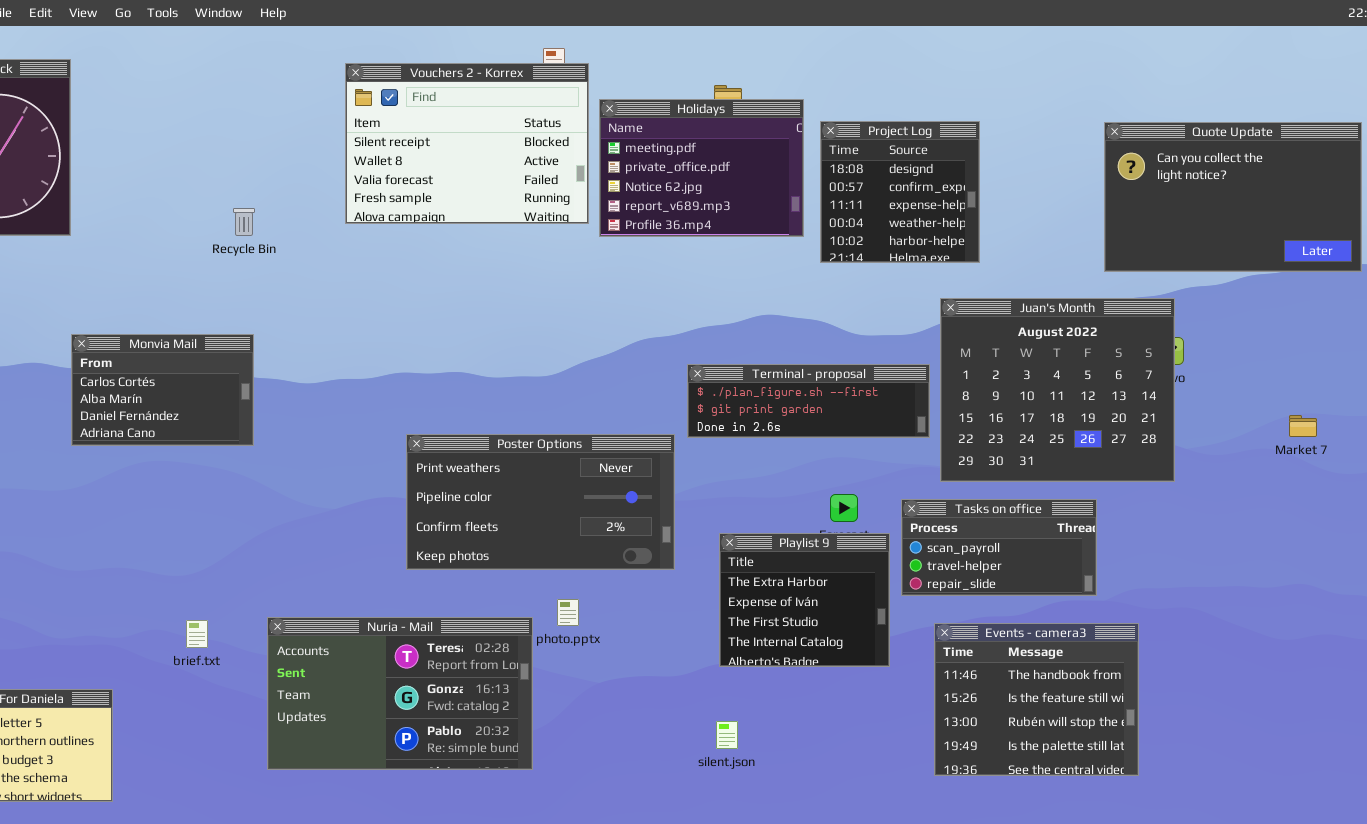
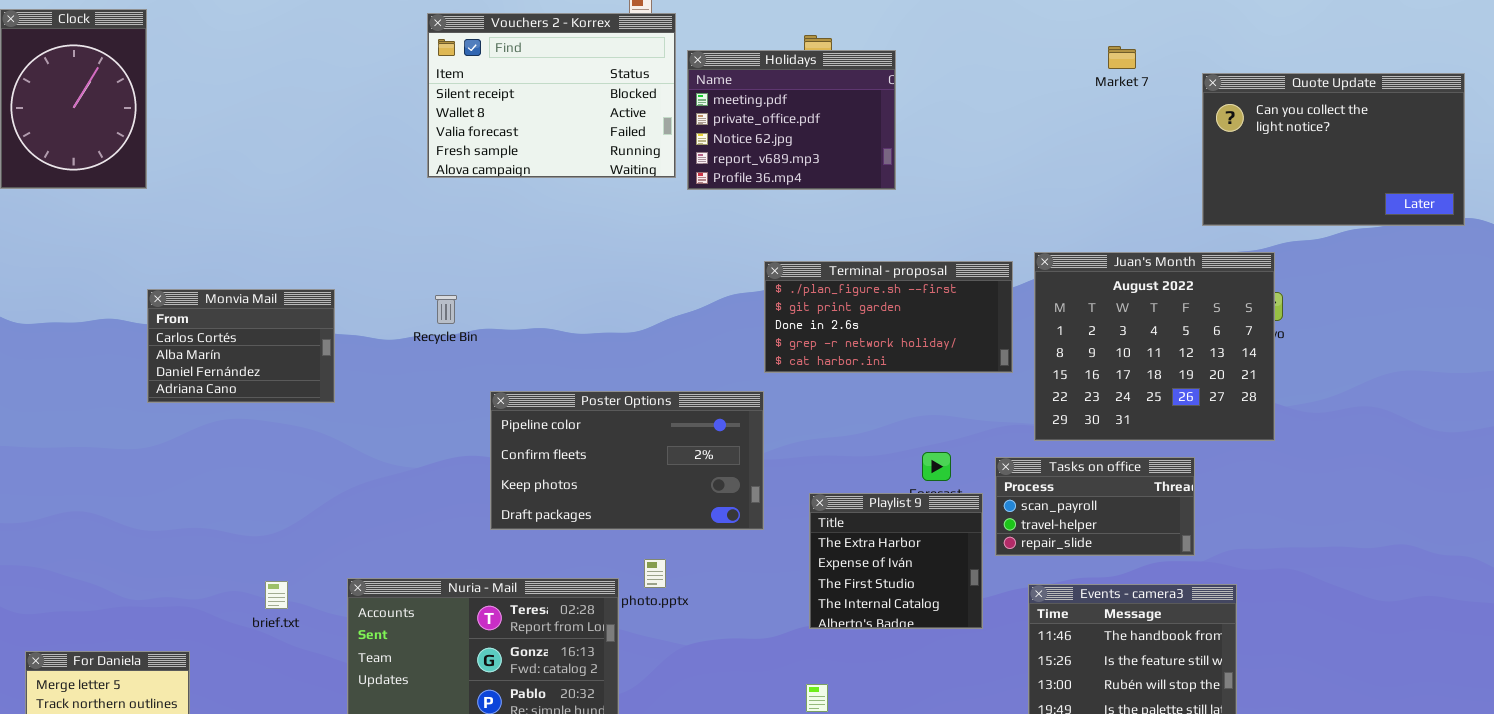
Project Log: [820,121,980,263] -> none, closed
Recycle Bin: [233,208,255,236] -> [435,295,457,324], moved
Terminal - proposal: [687,364,930,438] -> [764,261,1013,373], moved, resized
Market 7: [1289,415,1317,437] -> [1108,46,1136,69], moved
Poster Options: [406,434,675,570] -> [490,391,764,530], scrolled down 1 row

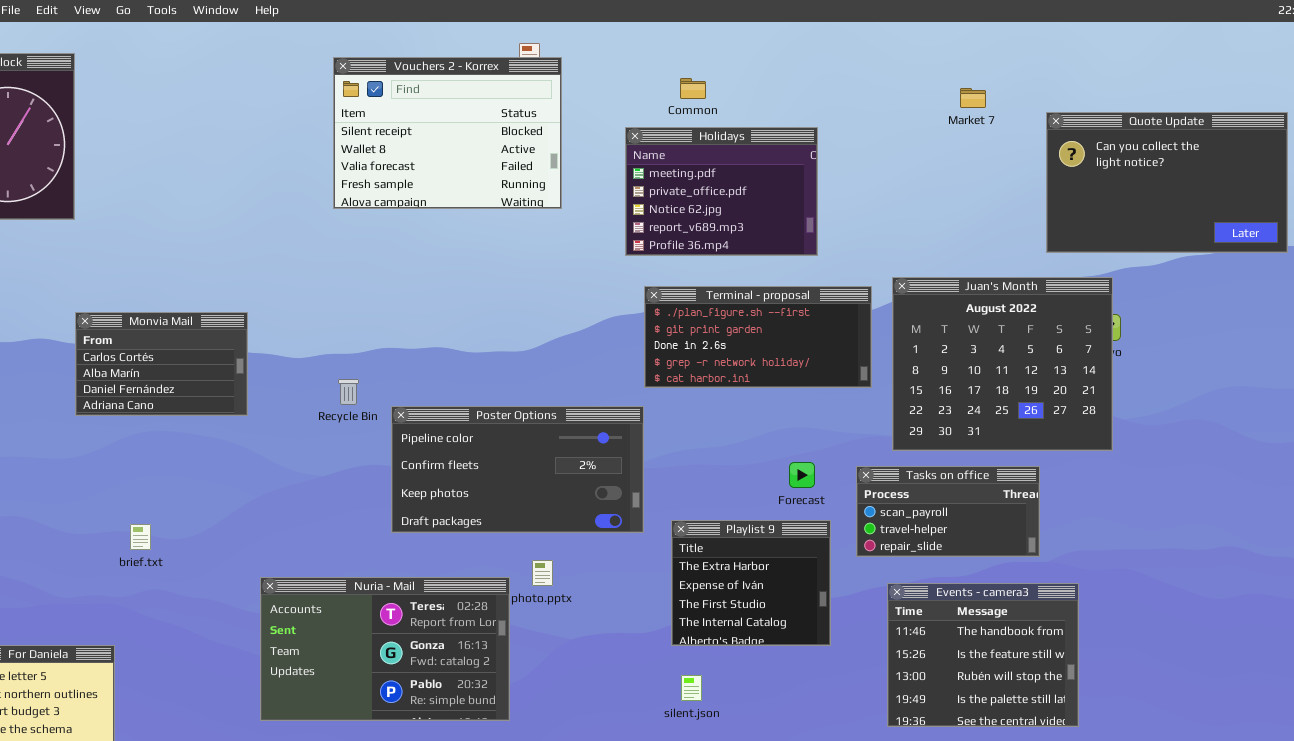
Holidays: [687,50,896,190] -> [625,127,818,256], moved
Recycle Bin: [435,295,457,324] -> [338,379,359,405], moved
Playlist 9: [809,493,983,629] -> [671,520,831,646], moved
brief.txt: [265,581,288,609] -> [130,524,151,550], moved

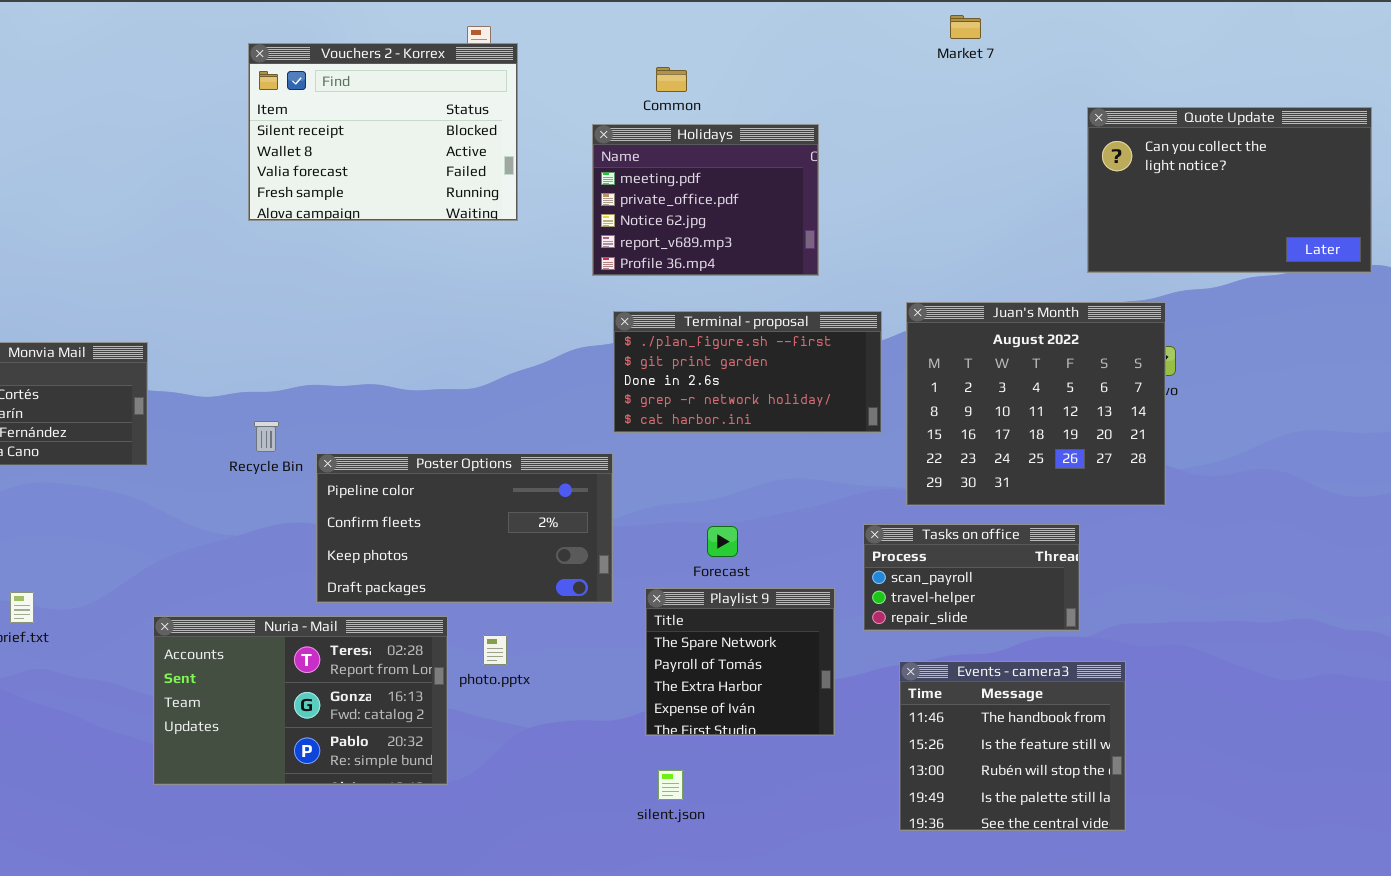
Market 7: [960,88,986,108] -> [950,15,981,39], moved
Forecast: [789,462,815,488] -> [707,526,738,557], moved
Playlist 9: [671,520,831,646] -> [645,588,835,736], scrolled up 2 rows
Nuria - Mail: [260,577,510,721] -> [153,616,448,785], moved

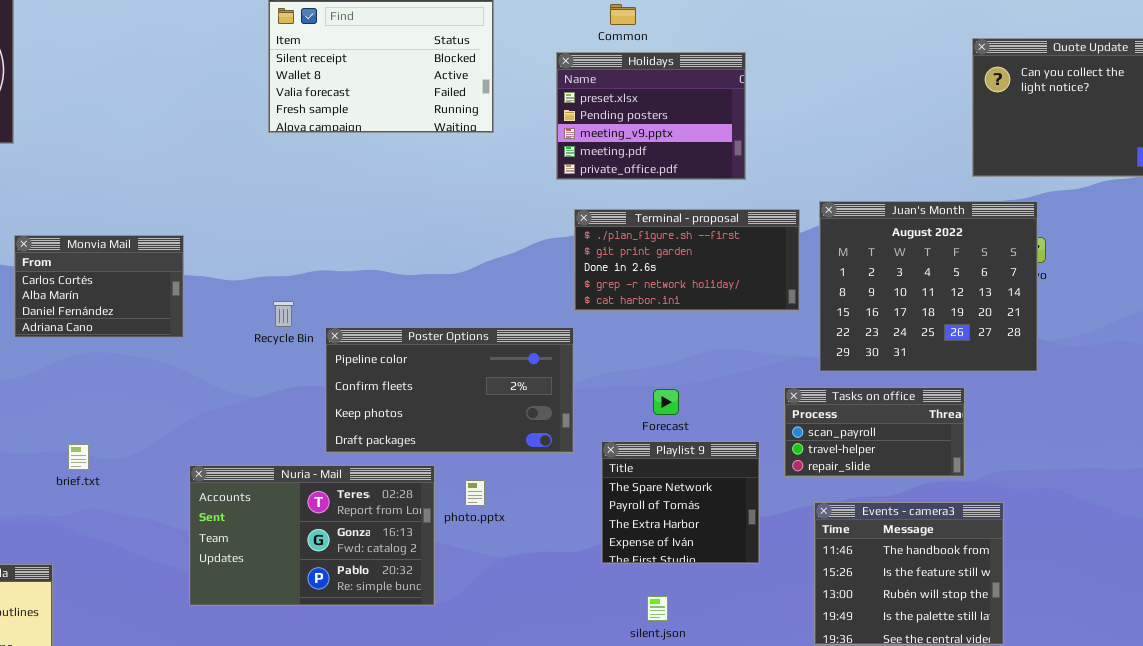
Holidays: [592,124,819,276] -> [556,52,746,180], scrolled up 3 rows
silent.json: [658,770,683,800] -> [647,596,668,621], moved

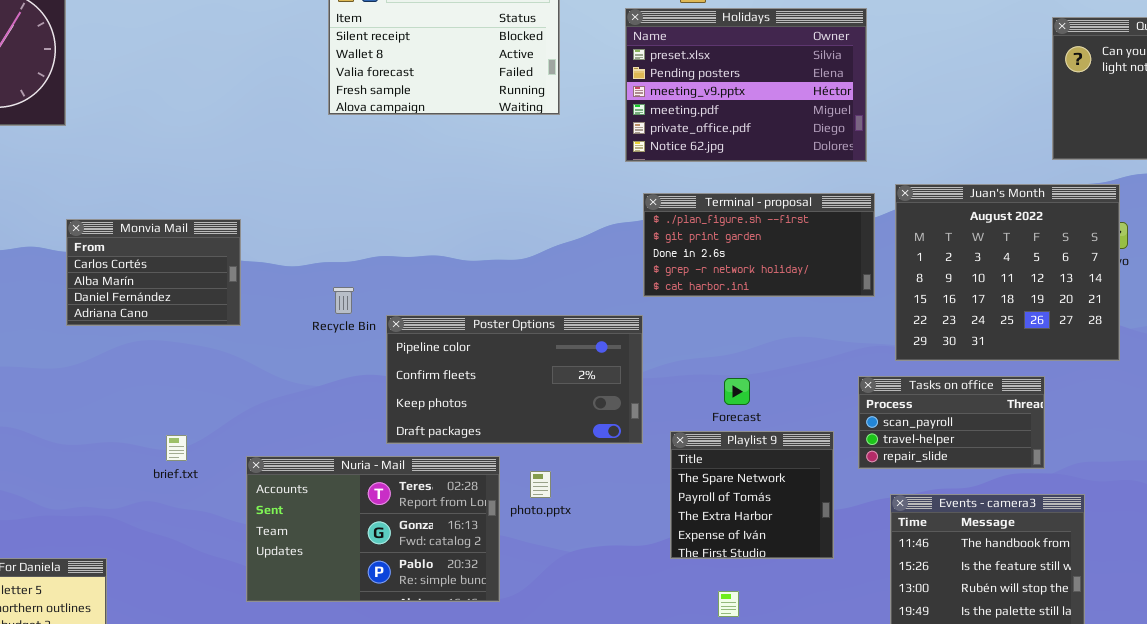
Holidays: [556,52,746,180] -> [625,8,867,162], resized
brief.txt: [68,444,89,470] -> [166,435,187,461], moved

